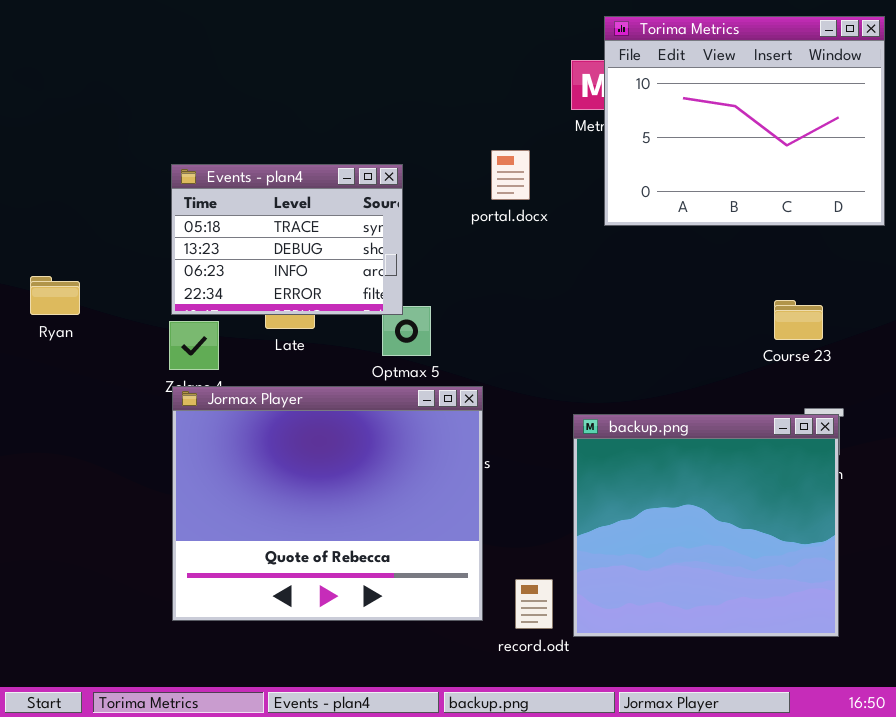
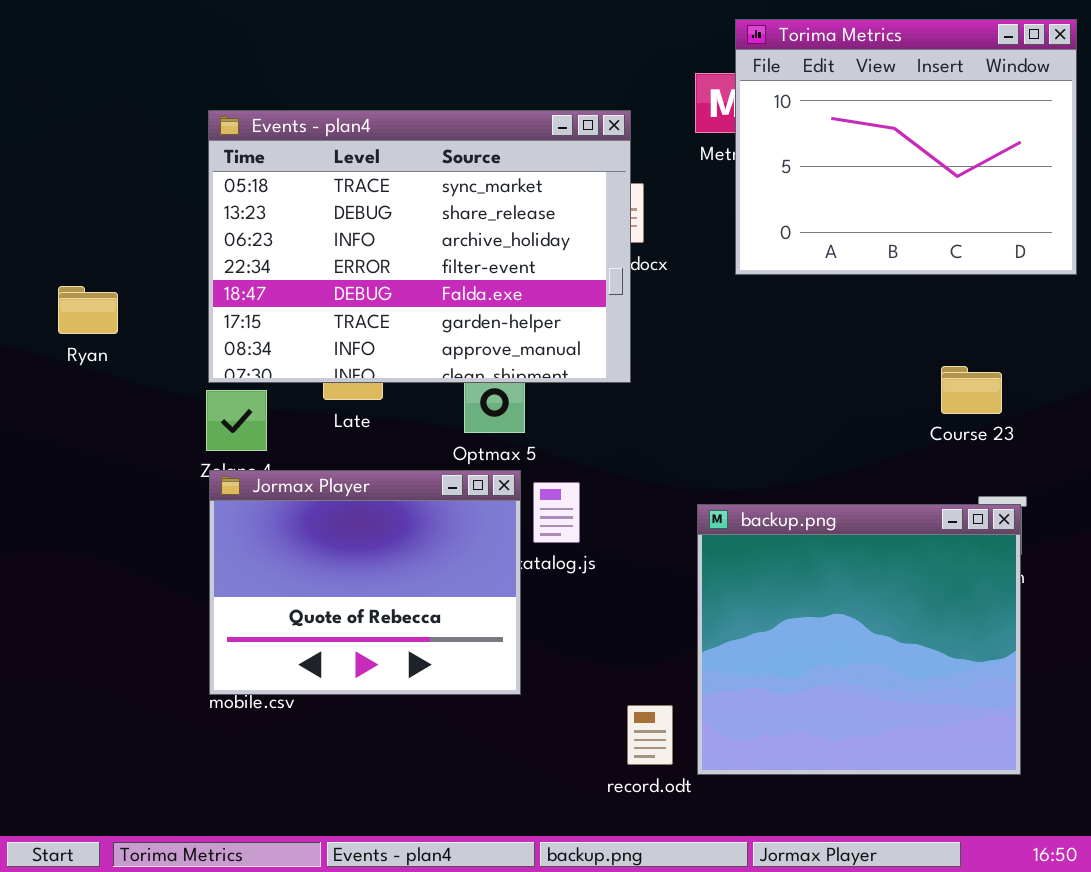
Events - plan4: [171,164,403,315] -> [208,110,631,383], resized
Ryan: [30,276,80,315] -> [58,286,118,334], moved
Jormax Player: [172,386,483,621] -> [209,470,521,695], resized

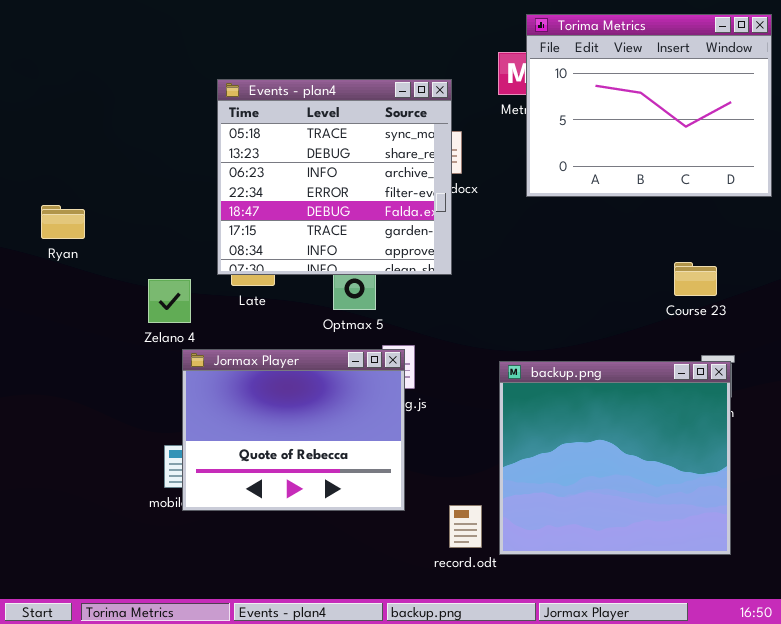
Events - plan4: [208,110,631,383] -> [217,79,452,275], resized
Jormax Player: [209,470,521,695] -> [182,349,405,511], moved

